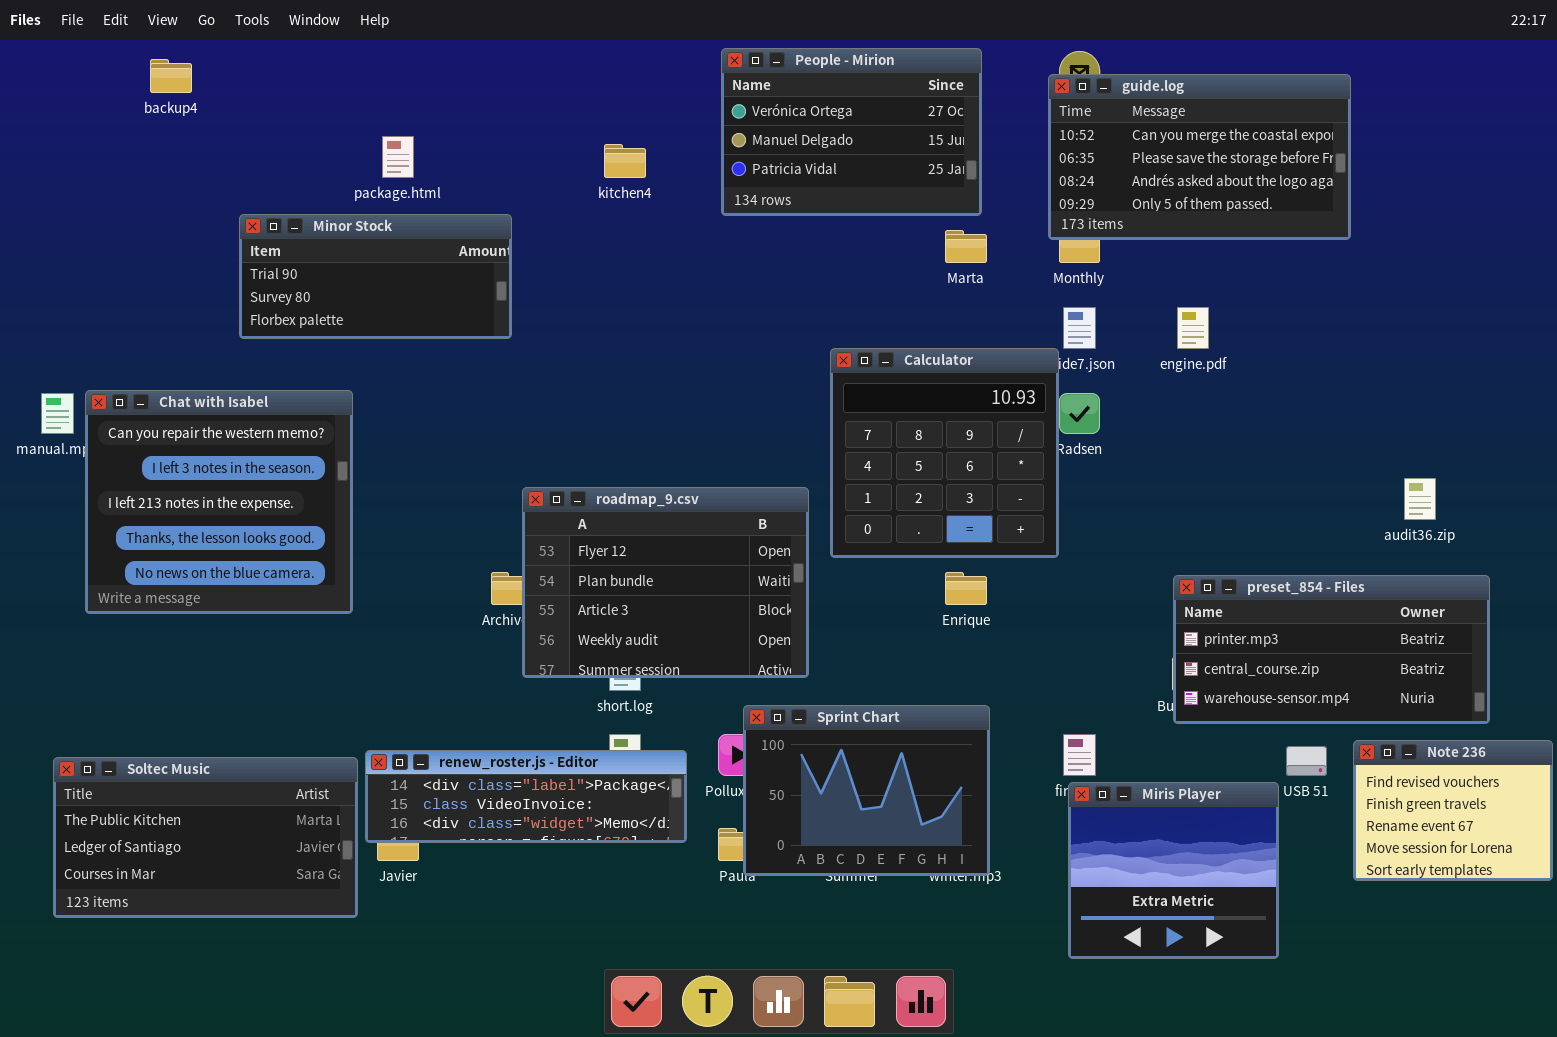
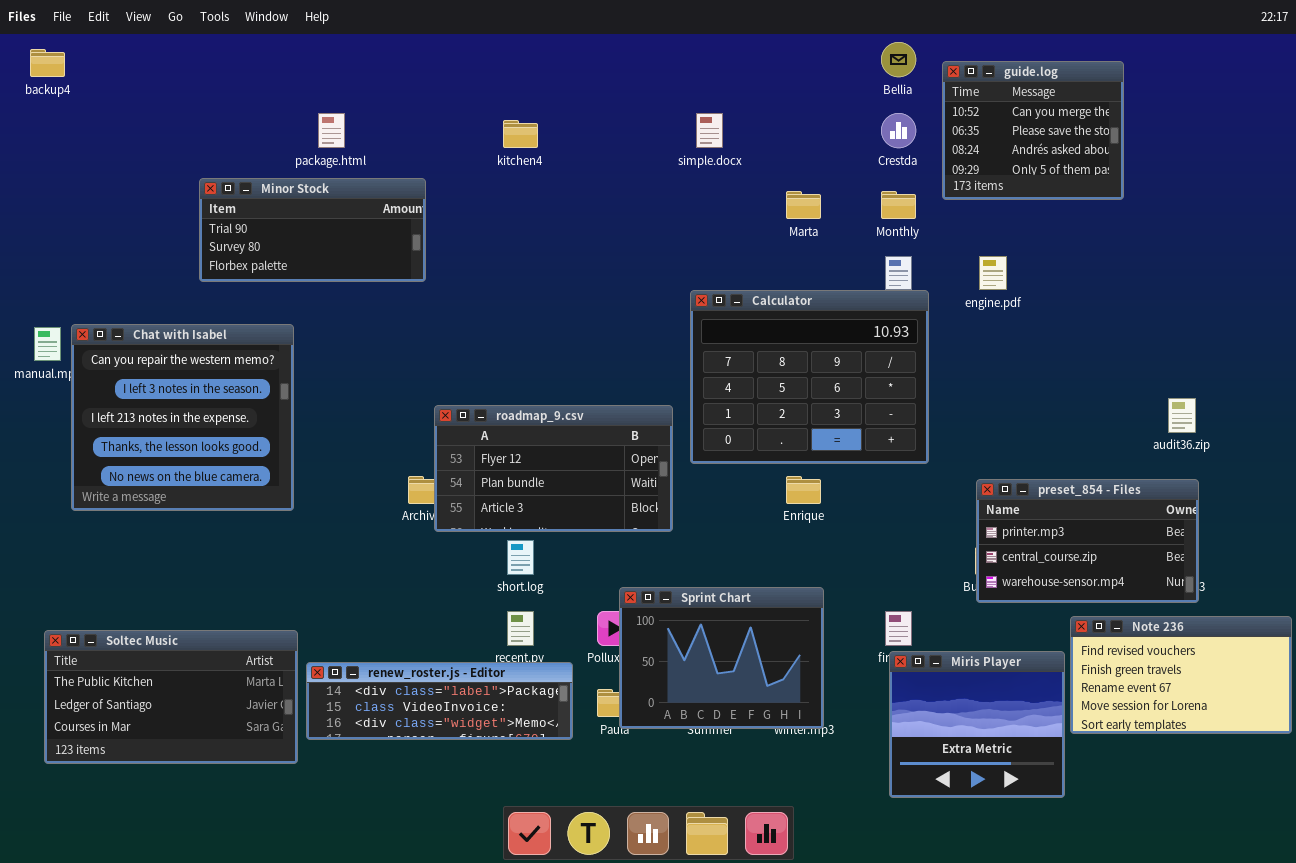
People - Mirion: [721,48,982,216] -> none, closed
backup4: [150,59,192,93] -> [30,49,65,77], moved
guide.log: [1048,74,1351,240] -> [942,61,1124,200], resized
Calculator: [830,348,1059,558] -> [690,290,929,464], resized
roadmap_9.csv: [522,487,809,678] -> [434,405,673,532], resized
preset_854 - Files: [1173,575,1490,724] -> [976,479,1199,603], resized
Note 236: [1353,740,1553,881] -> [1070,616,1292,734], resized
renew_roster.js - Editor: [365,750,687,843] -> [306,662,573,740], moved

